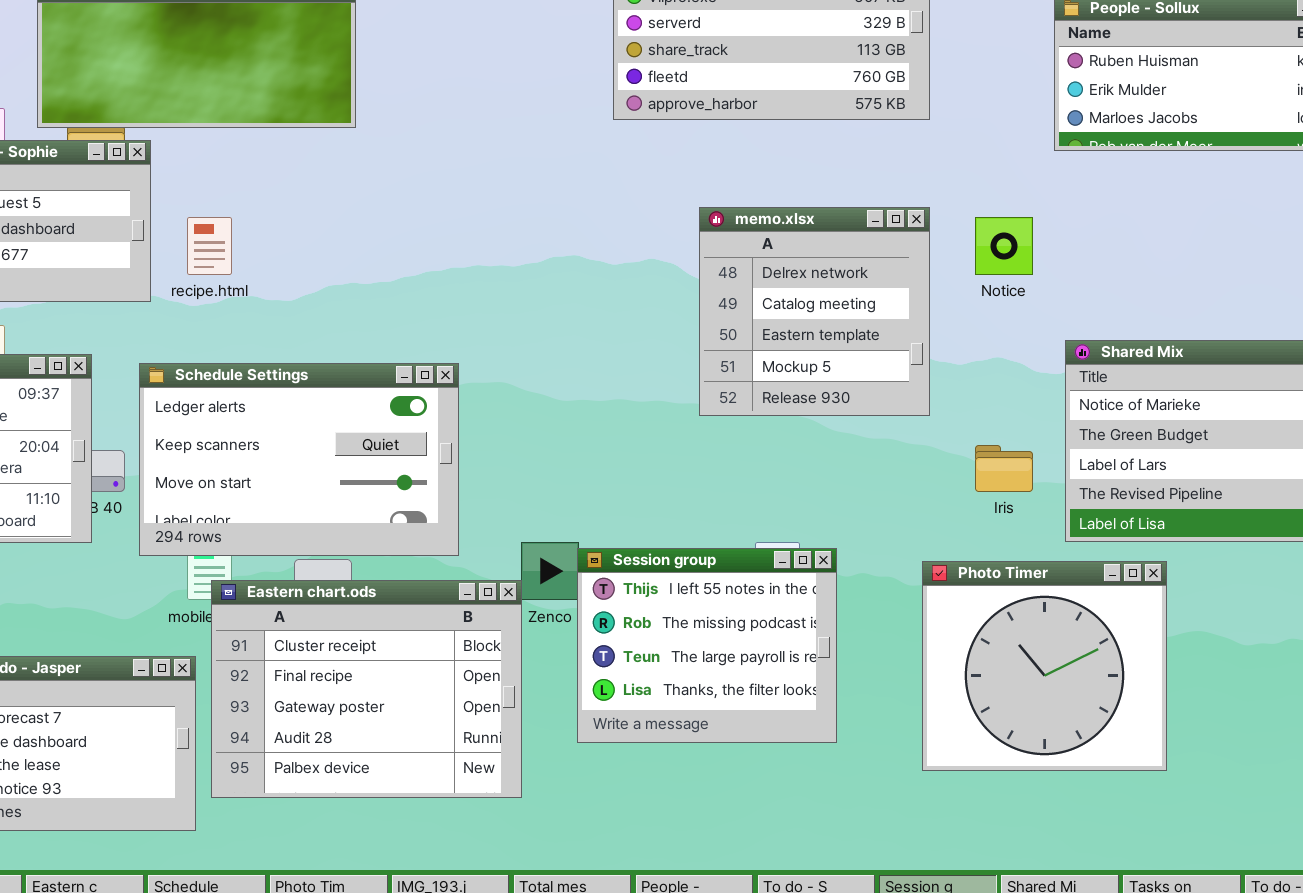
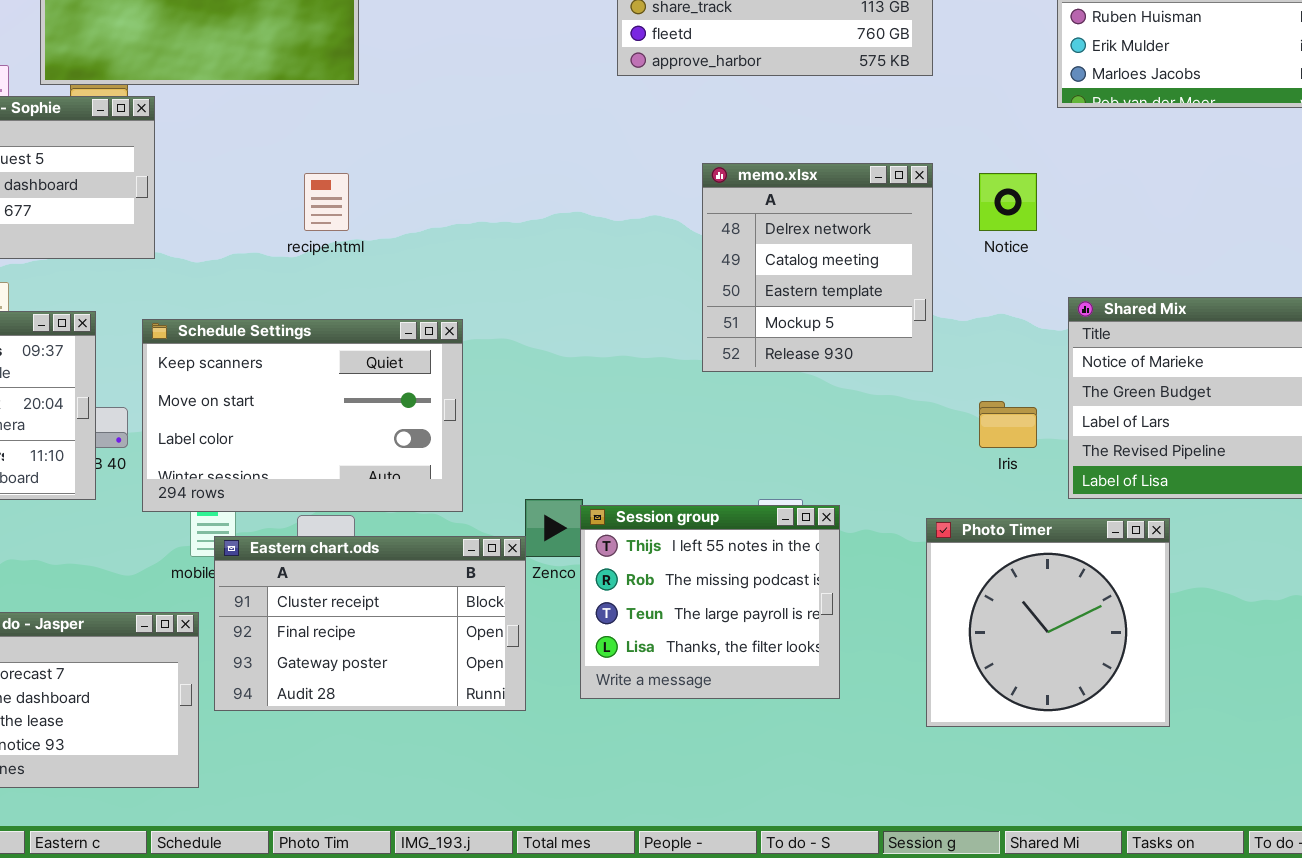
recipe.html: [187,217,232,275] -> [304,173,349,231], moved
Schedule Settings: [139,363,459,556] -> [142,319,463,512], scrolled down 1 row
Eastern chart.ods: [211,580,522,798] -> [214,536,526,711], resized

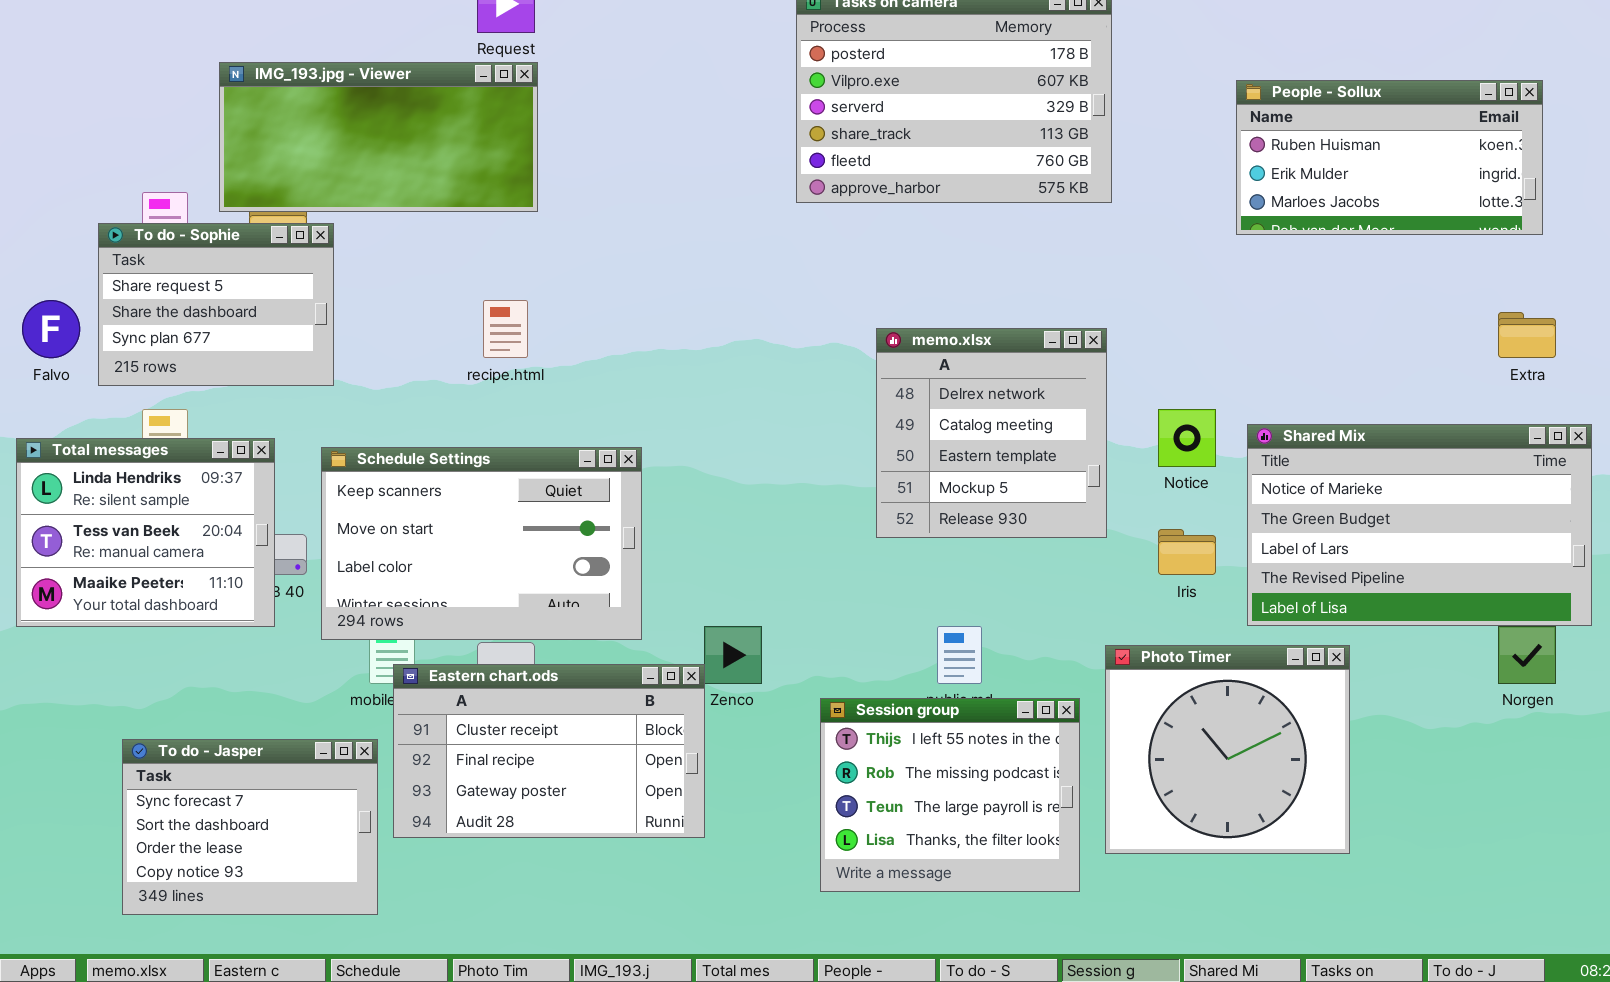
memo.xlsx: [702,163,933,372] -> [876,328,1107,538], moved
Notice: [979,173,1037,231] -> [1158,409,1216,467], moved
Session group: [580,505,840,699] -> [820,698,1080,892], moved

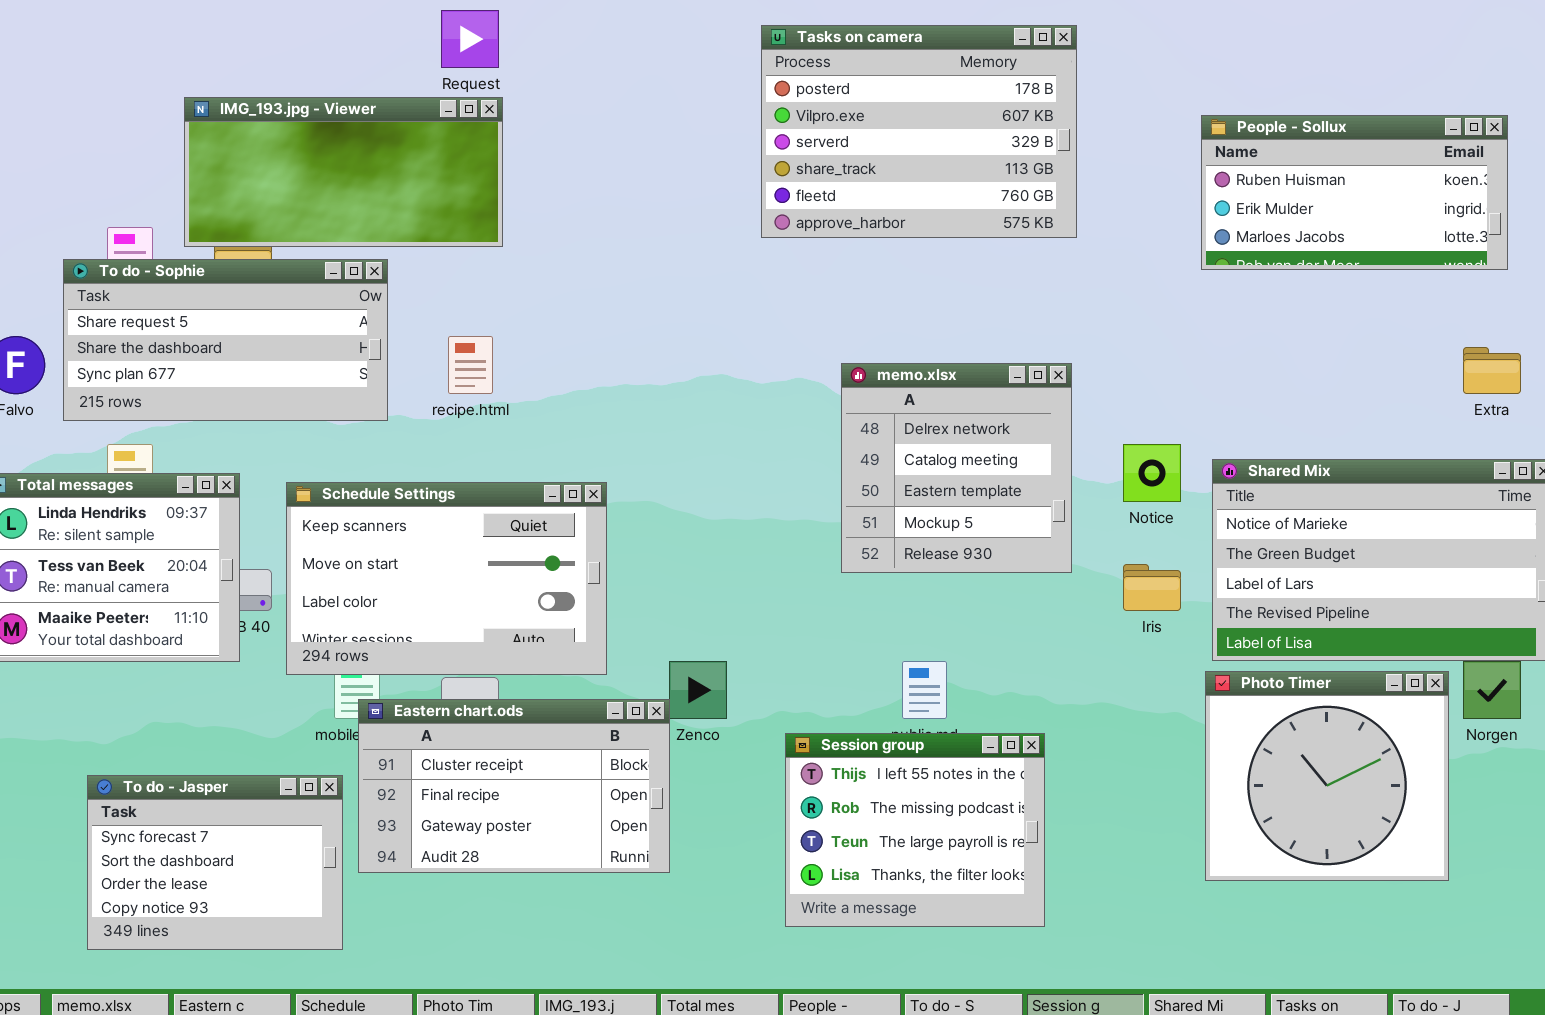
To do - Sophie: [98,223,334,386] -> [63,259,388,421], resized
Photo Timer: [1105,645,1350,854] -> [1205,671,1449,881], moved

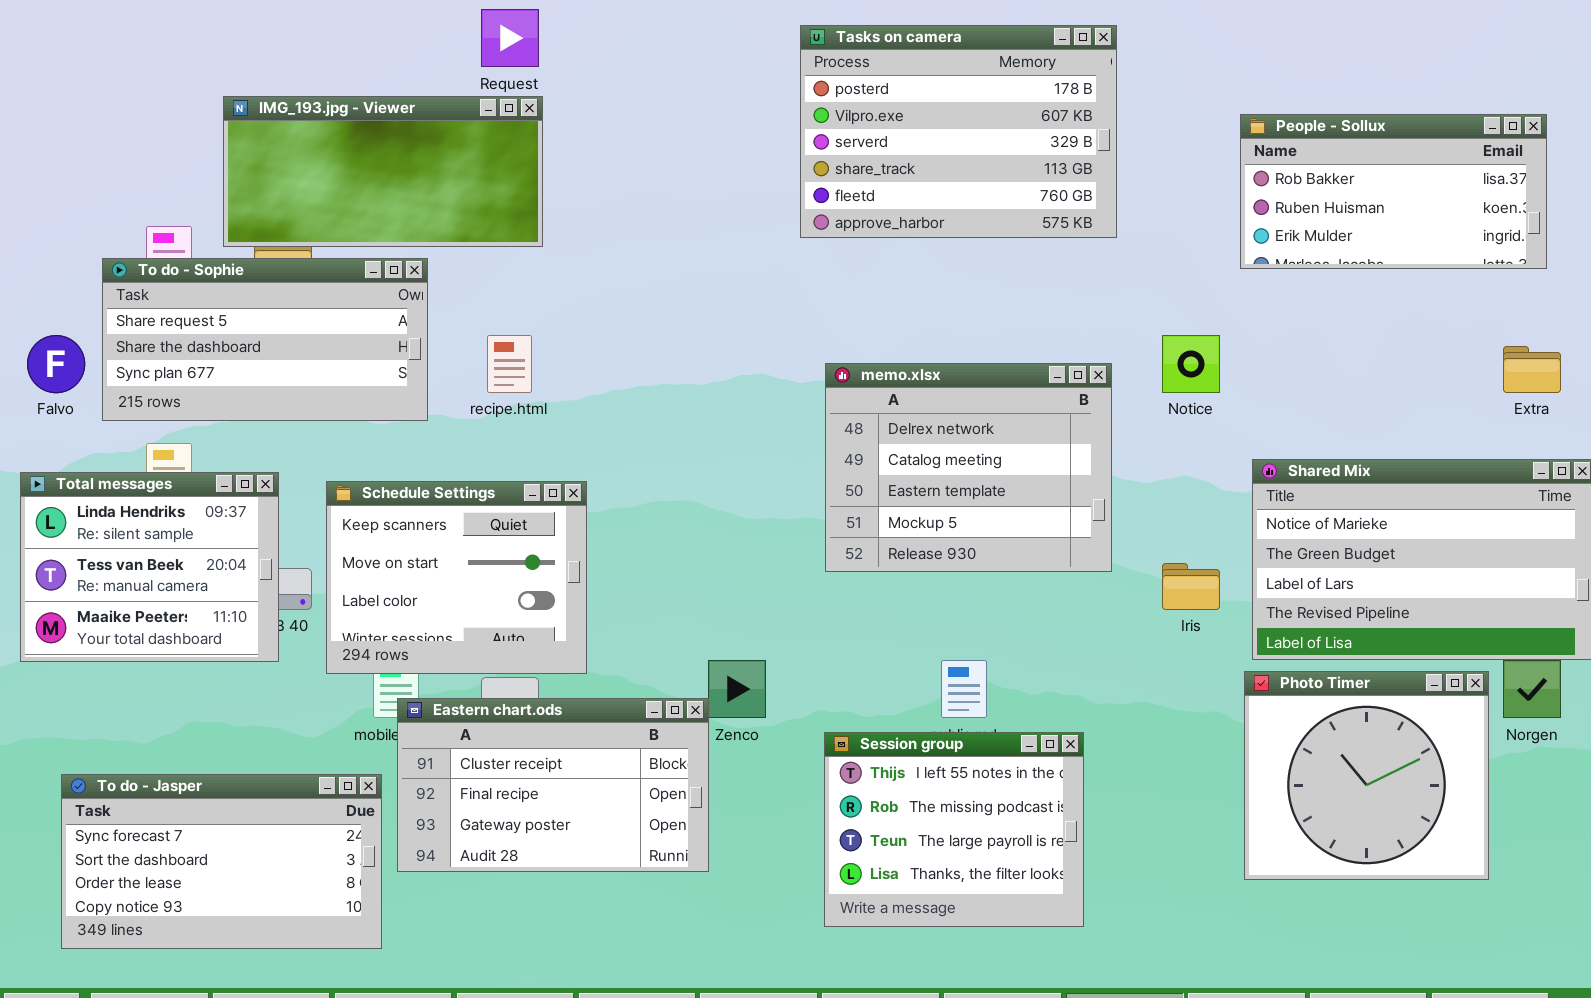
People - Sollux: [1201,115,1508,270] -> [1240,114,1547,269], scrolled up 1 row
memo.xlsx: [841,363,1072,573] -> [825,363,1112,572], resized
Notice: [1123,444,1181,502] -> [1162,335,1220,393], moved
Schedule Settings: [286,482,607,675] -> [326,481,587,674], resized
To do - Jasper: [87,775,343,950] -> [61,774,382,949], resized

